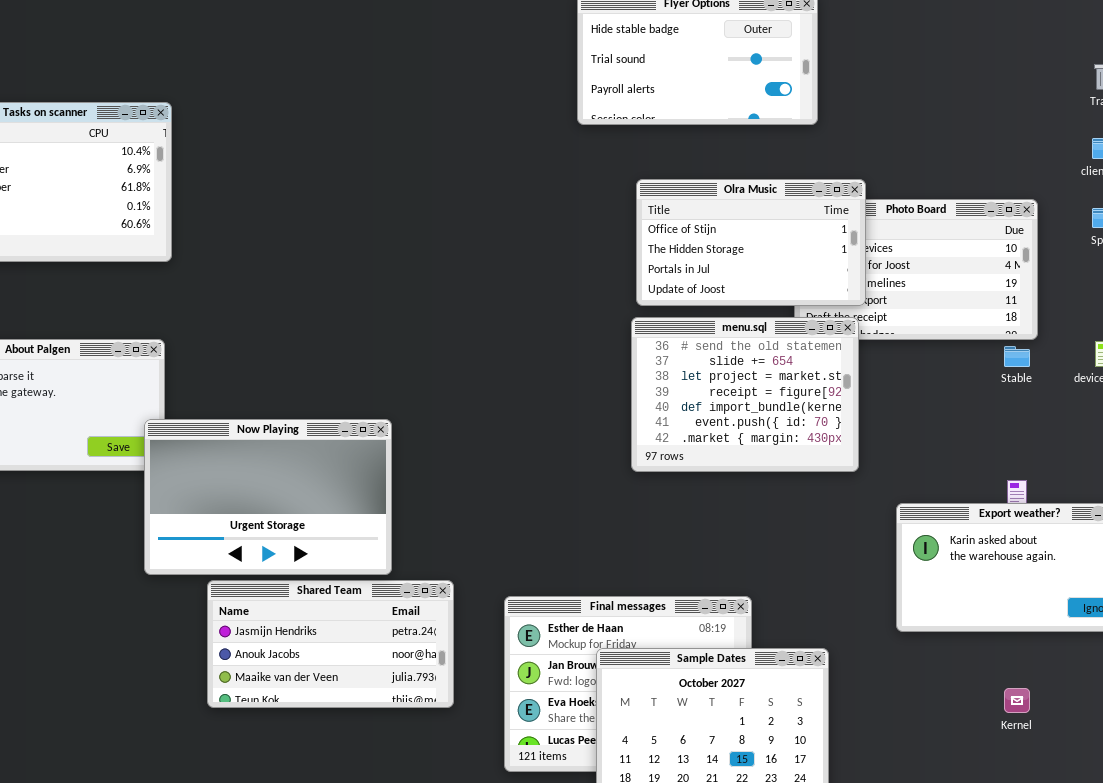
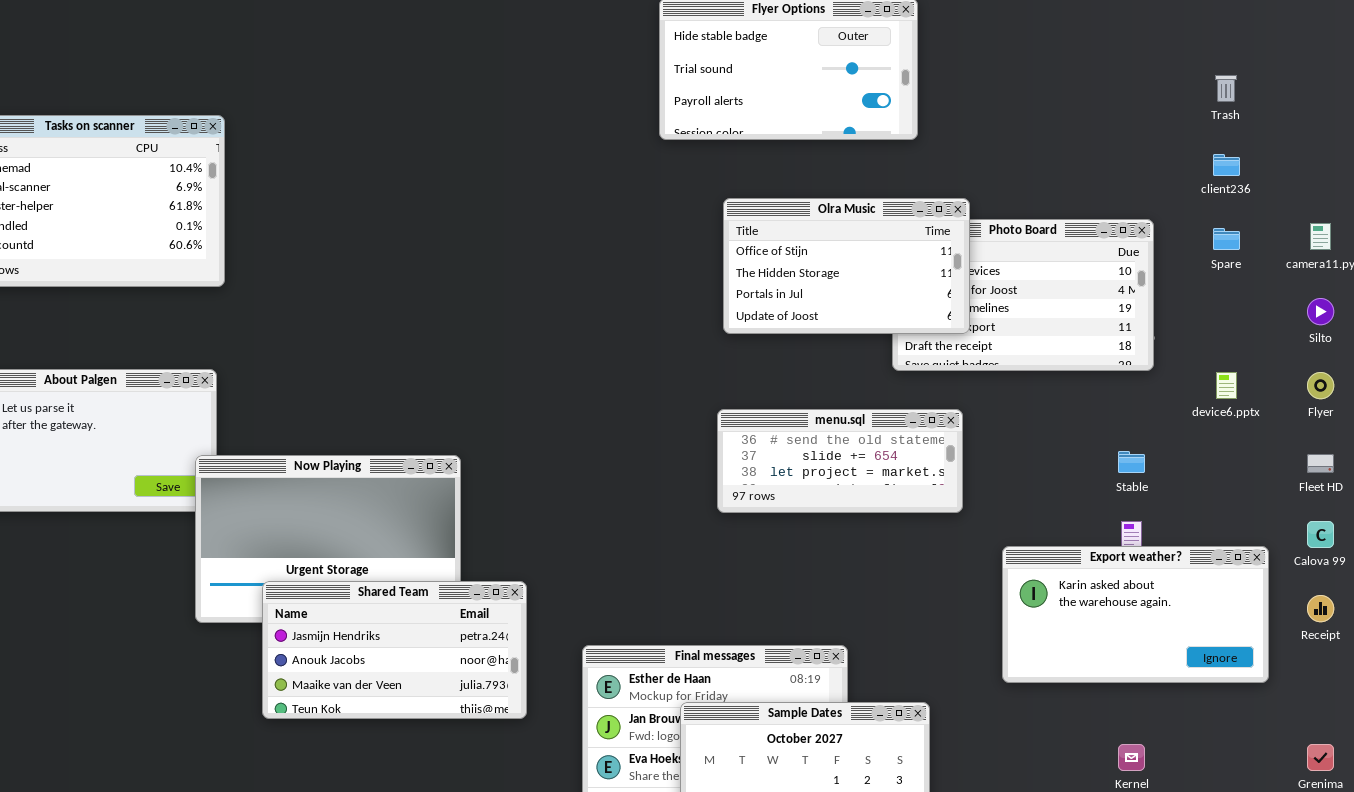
menu.sql: [631,317,859,472] -> [717,409,963,513], resized
Stable: [1004,346,1030,367] -> [1118,451,1145,473], moved
Shared Team: [207,580,454,708] -> [262,581,527,719], moved

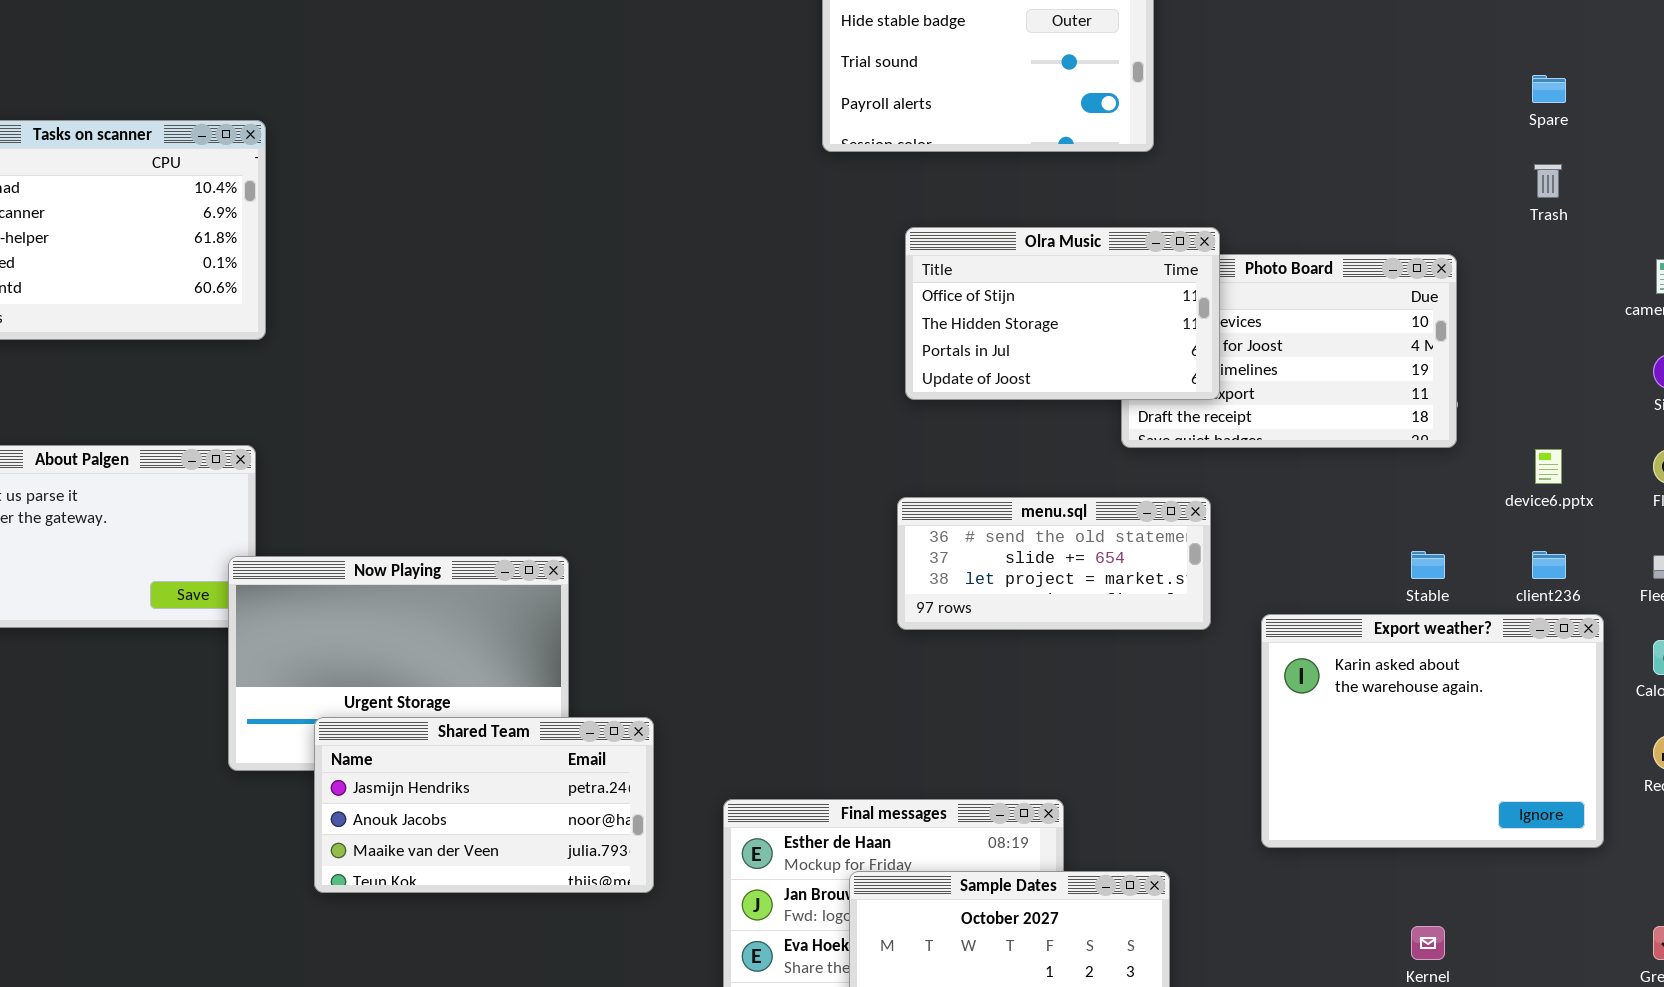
Trash: [1215,75,1237,102] -> [1534,164,1562,198], moved
client236: [1213,154,1240,176] -> [1532,551,1566,579], moved
Spare: [1213,228,1240,250] -> [1532,75,1566,103], moved
Export weather?: [1002,546,1269,683] -> [1261,614,1604,848], resized

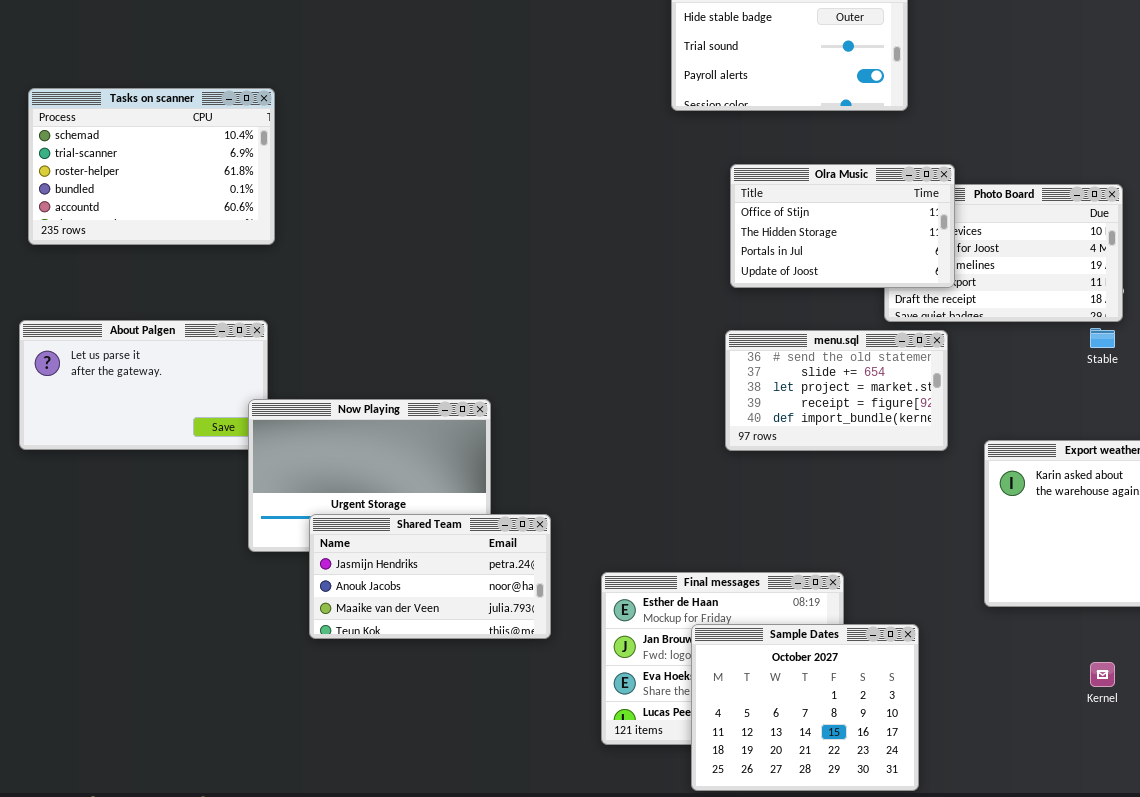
menu.sql: [897,497,1211,630] -> [725,330,948,451], resized
Stable: [1411,551,1445,579] -> [1090,328,1115,348], moved

